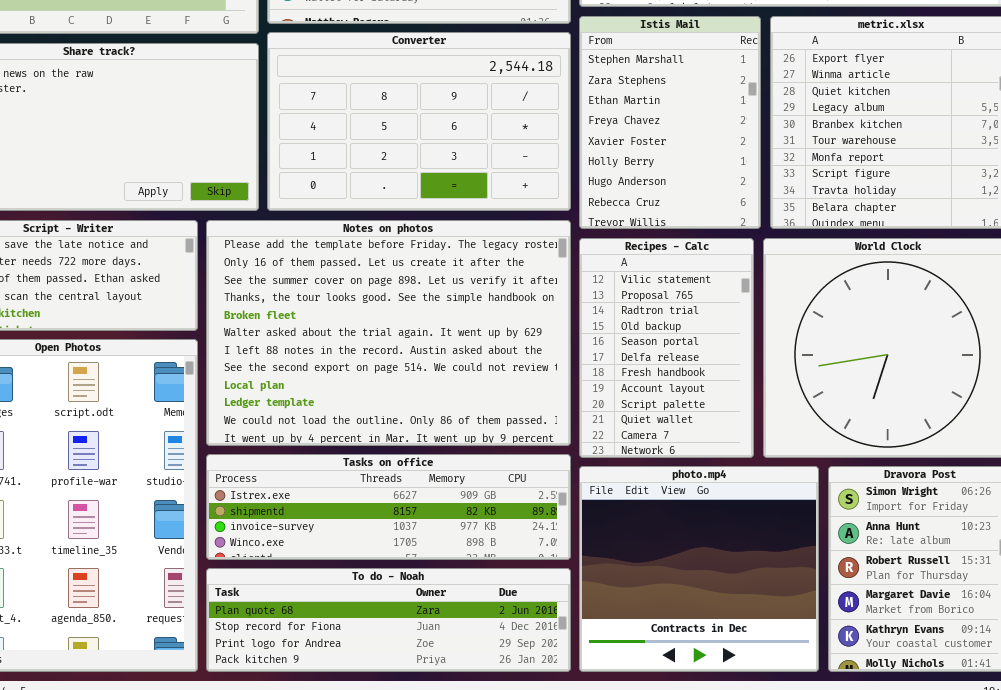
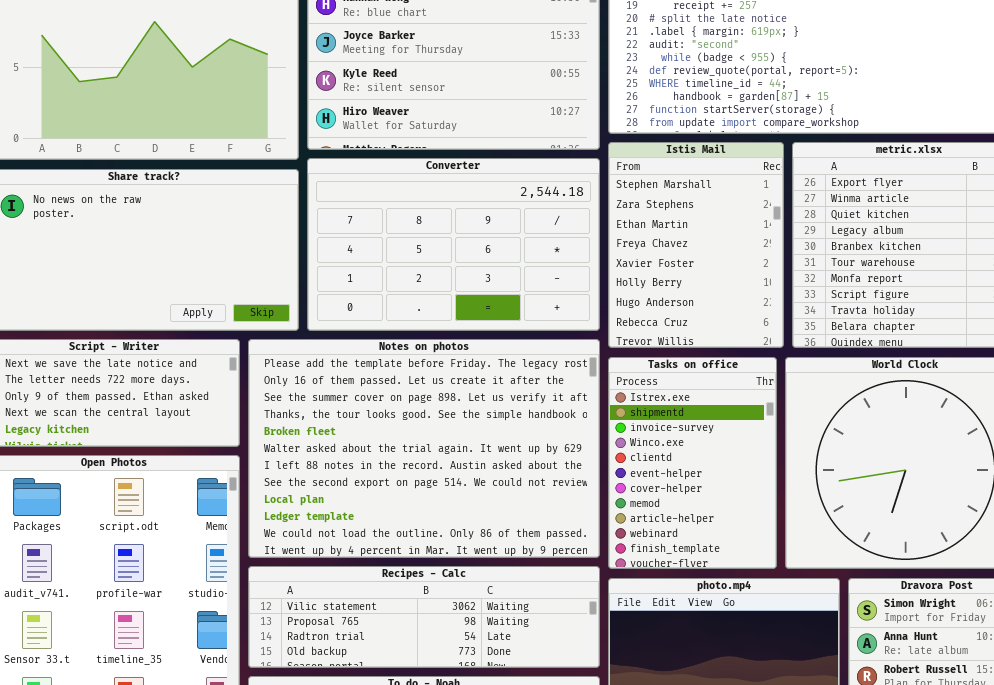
Recipes - Calc: [579,238,754,458] -> [248,566,600,668], moved, resized
Tasks on office: [206,454,571,560] -> [608,357,777,569], moved, resized

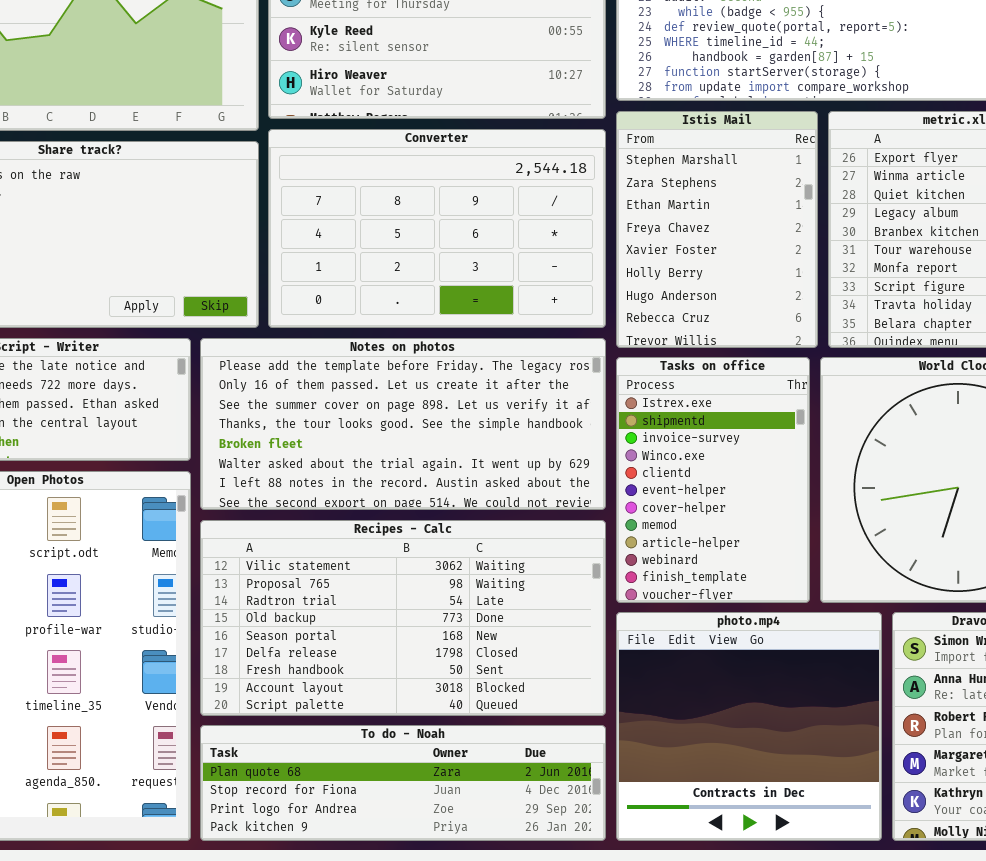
Notes on photos: [248,339,600,558] -> [200,338,606,510], resized
Recipes - Calc: [248,566,600,668] -> [200,520,606,716], resized

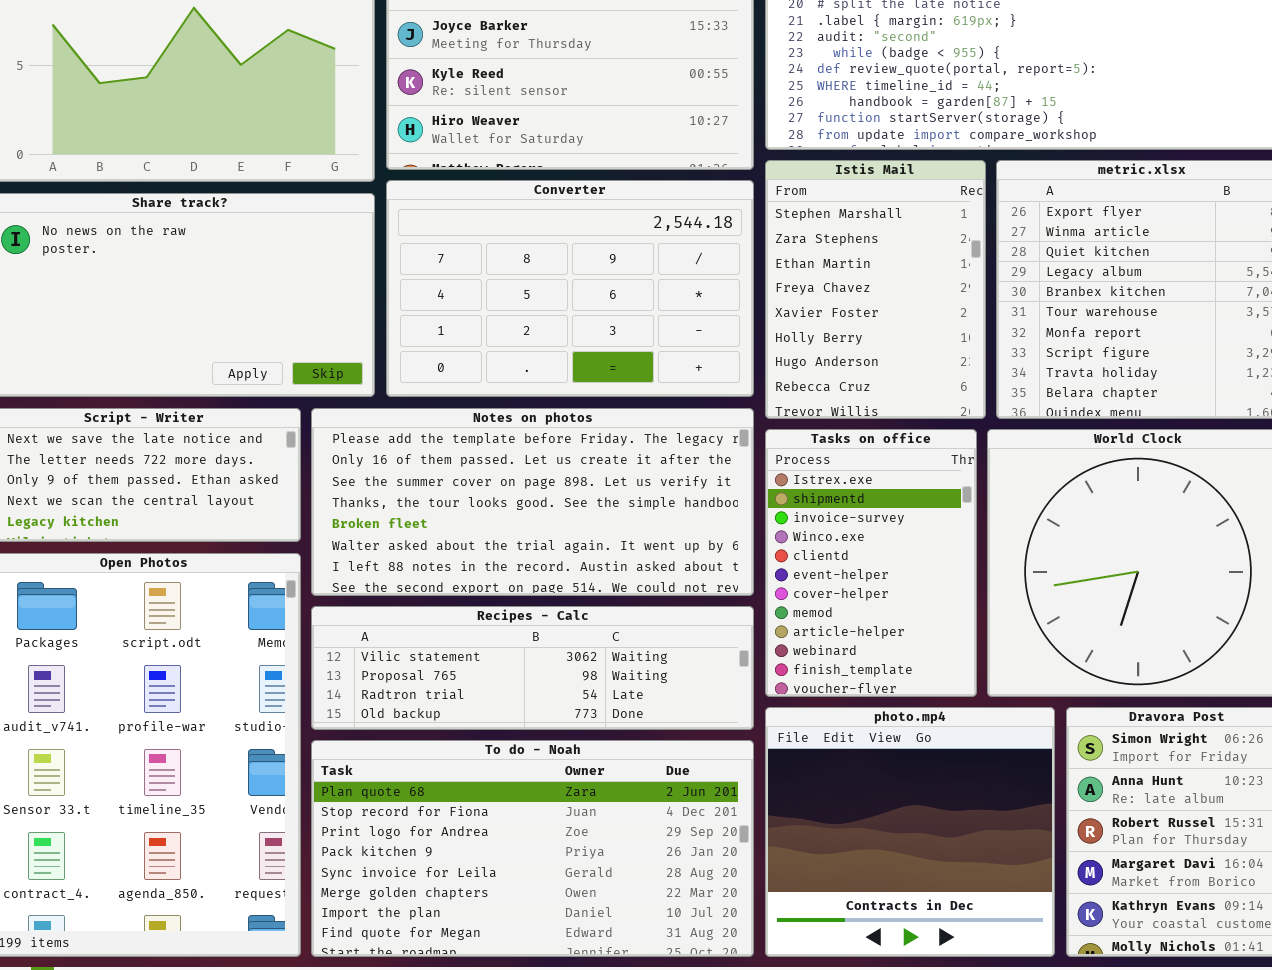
Recipes - Calc: [200,520,606,716] -> [311,606,754,730], resized
To do - Noah: [200,725,606,841] -> [311,740,754,957], resized

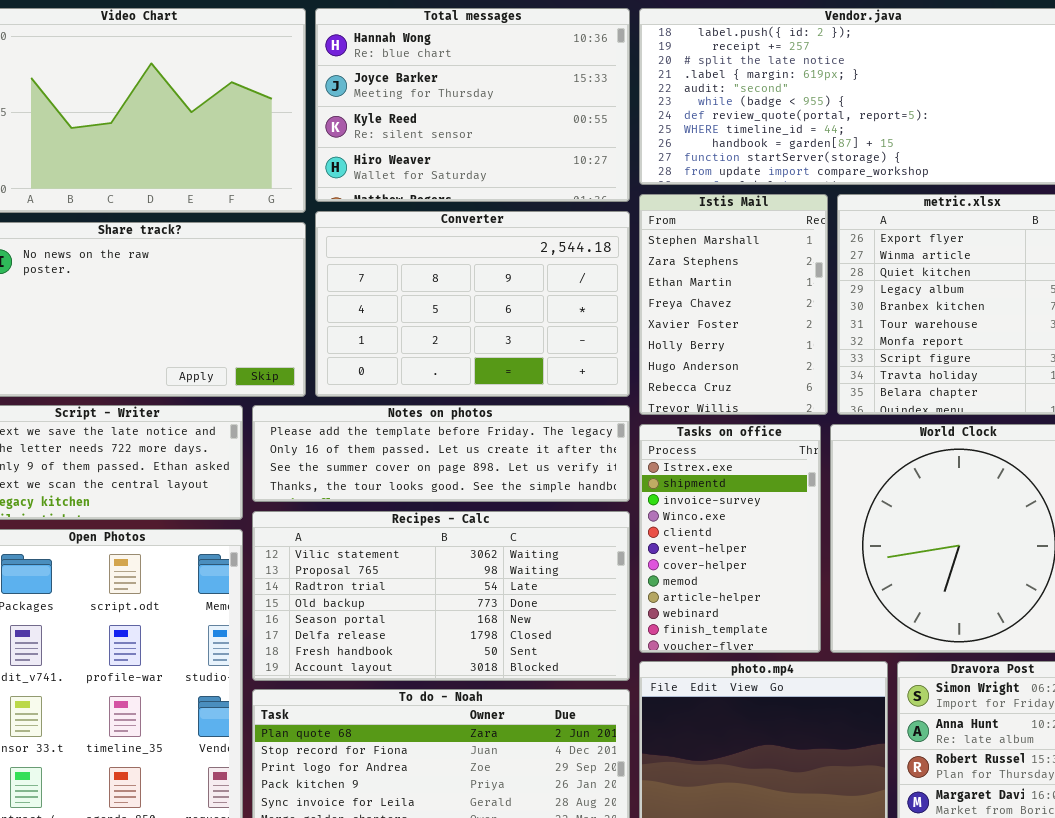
Notes on photos: [311,408,754,596] -> [252,405,630,502], resized
Recipes - Calc: [311,606,754,730] -> [252,511,630,681], resized

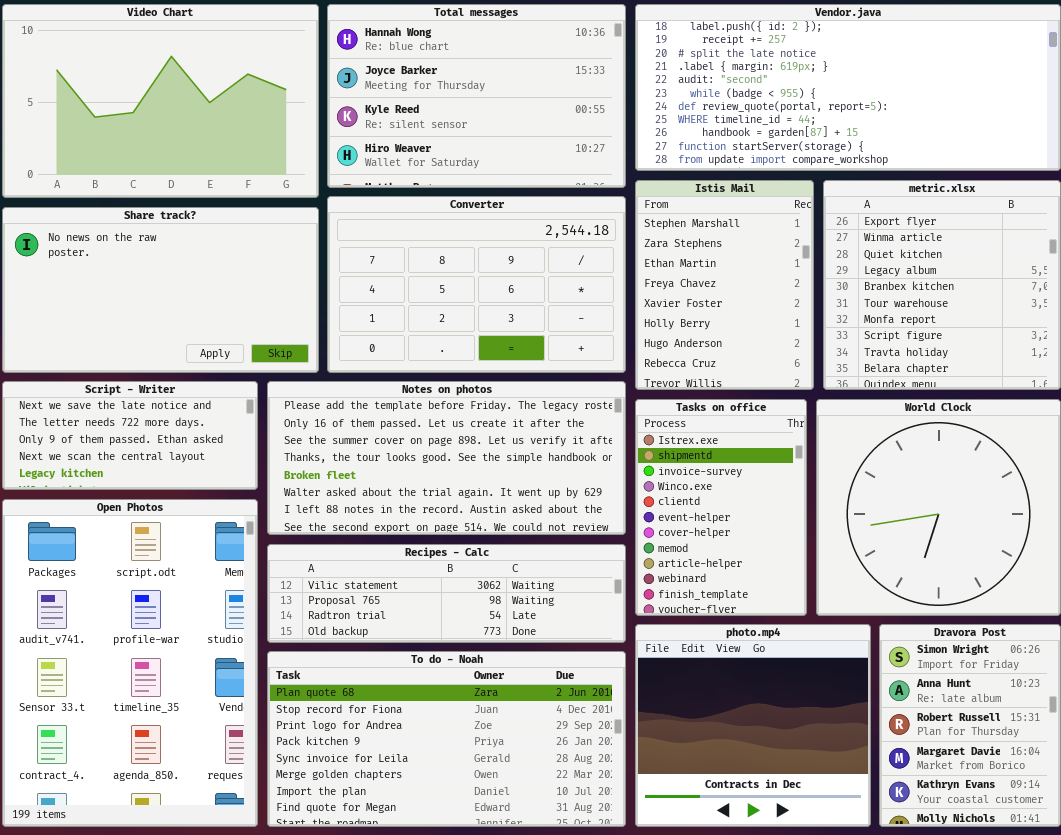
Notes on photos: [252,405,630,502] -> [267,381,626,535], resized
Recipes - Calc: [252,511,630,681] -> [267,544,626,643], resized

